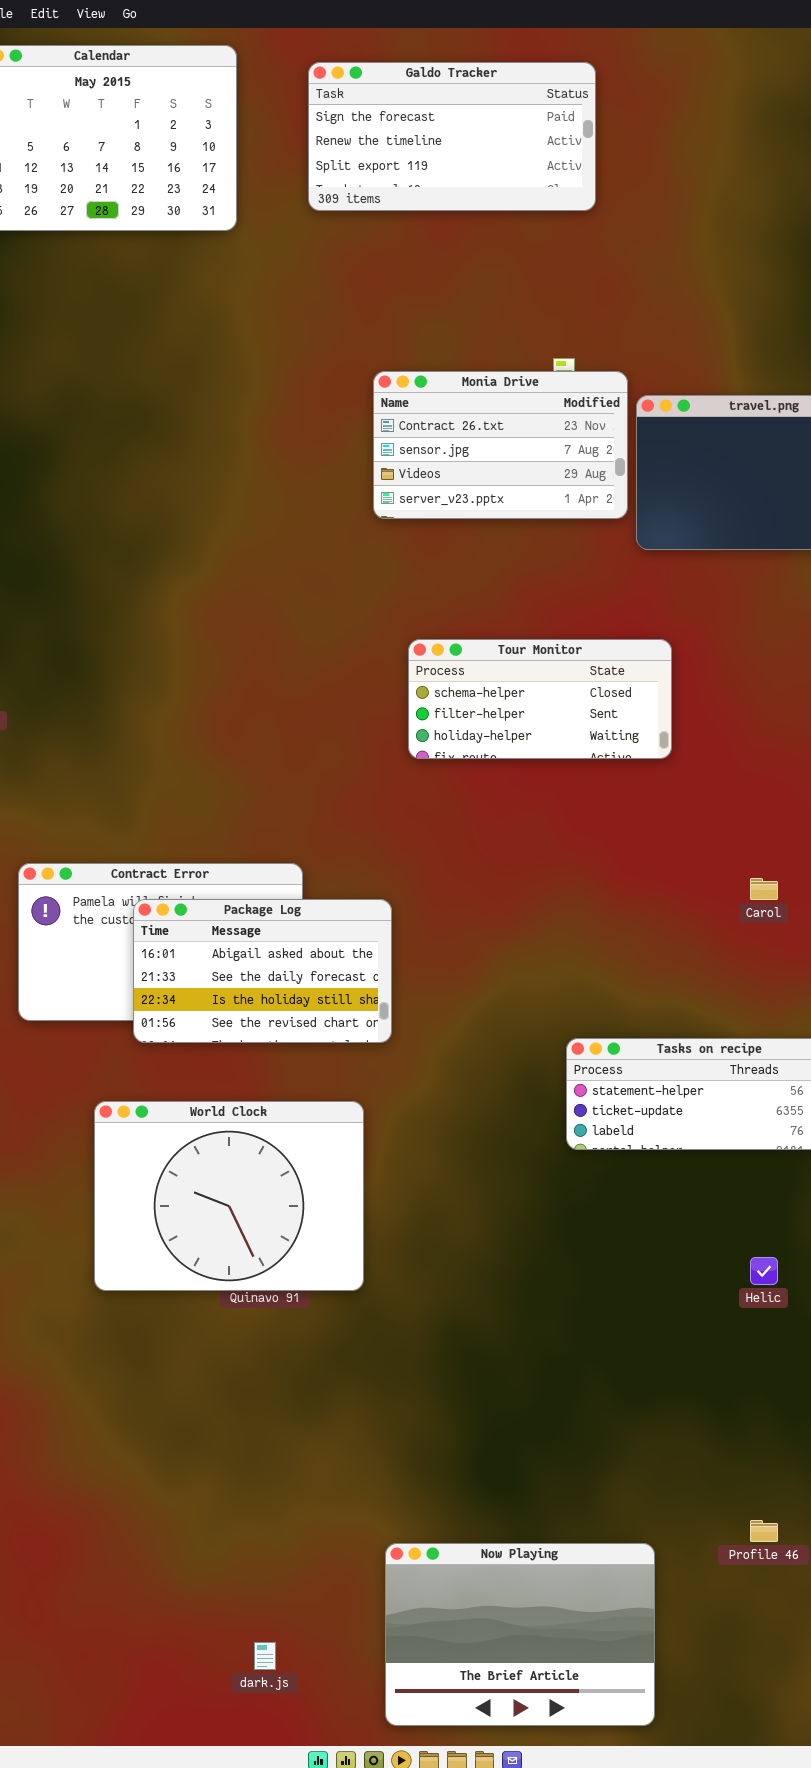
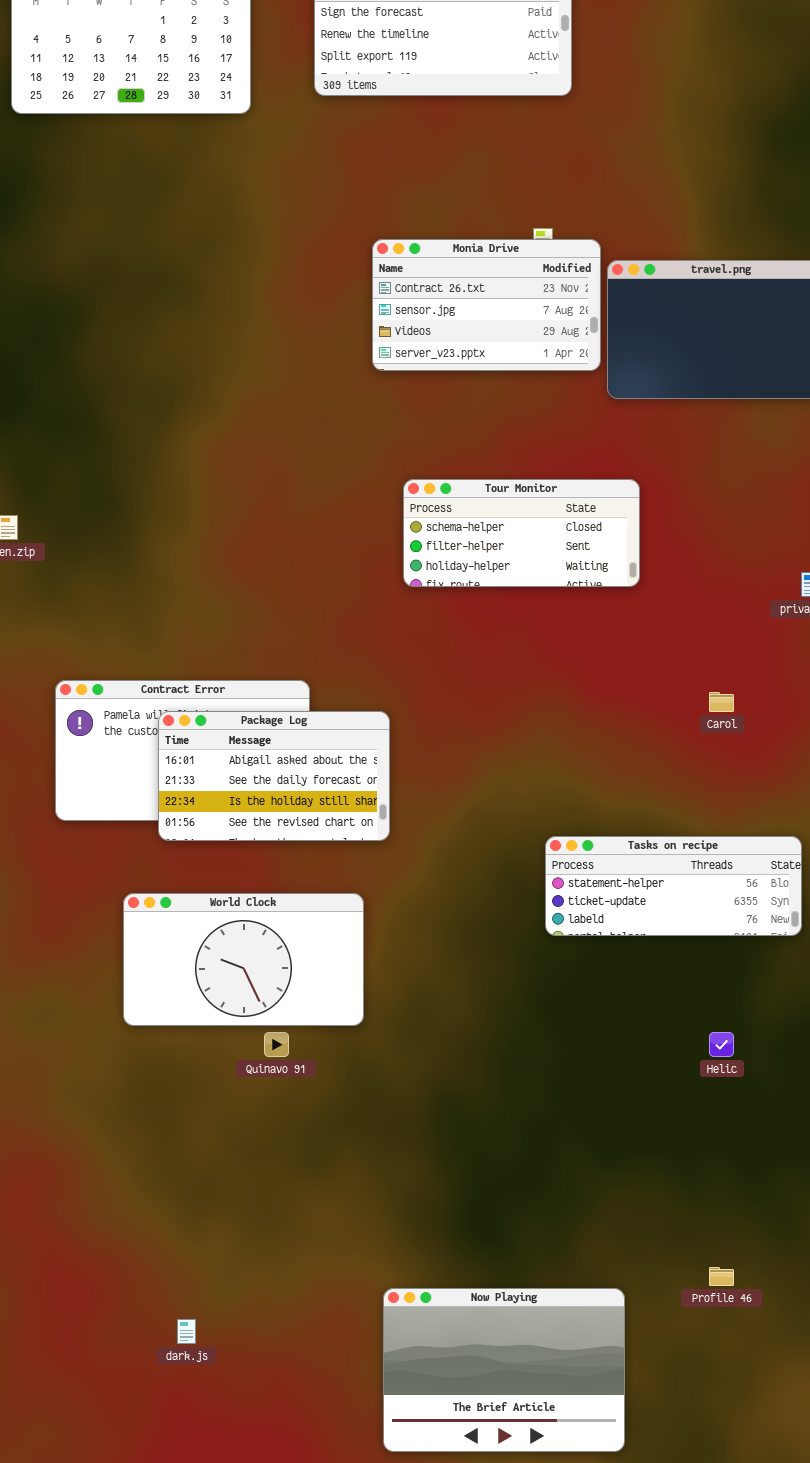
World Clock: [94,1101,364,1291] -> [123,893,364,1026], resized
dark.js: [254,1642,276,1670] -> [177,1319,196,1344], moved

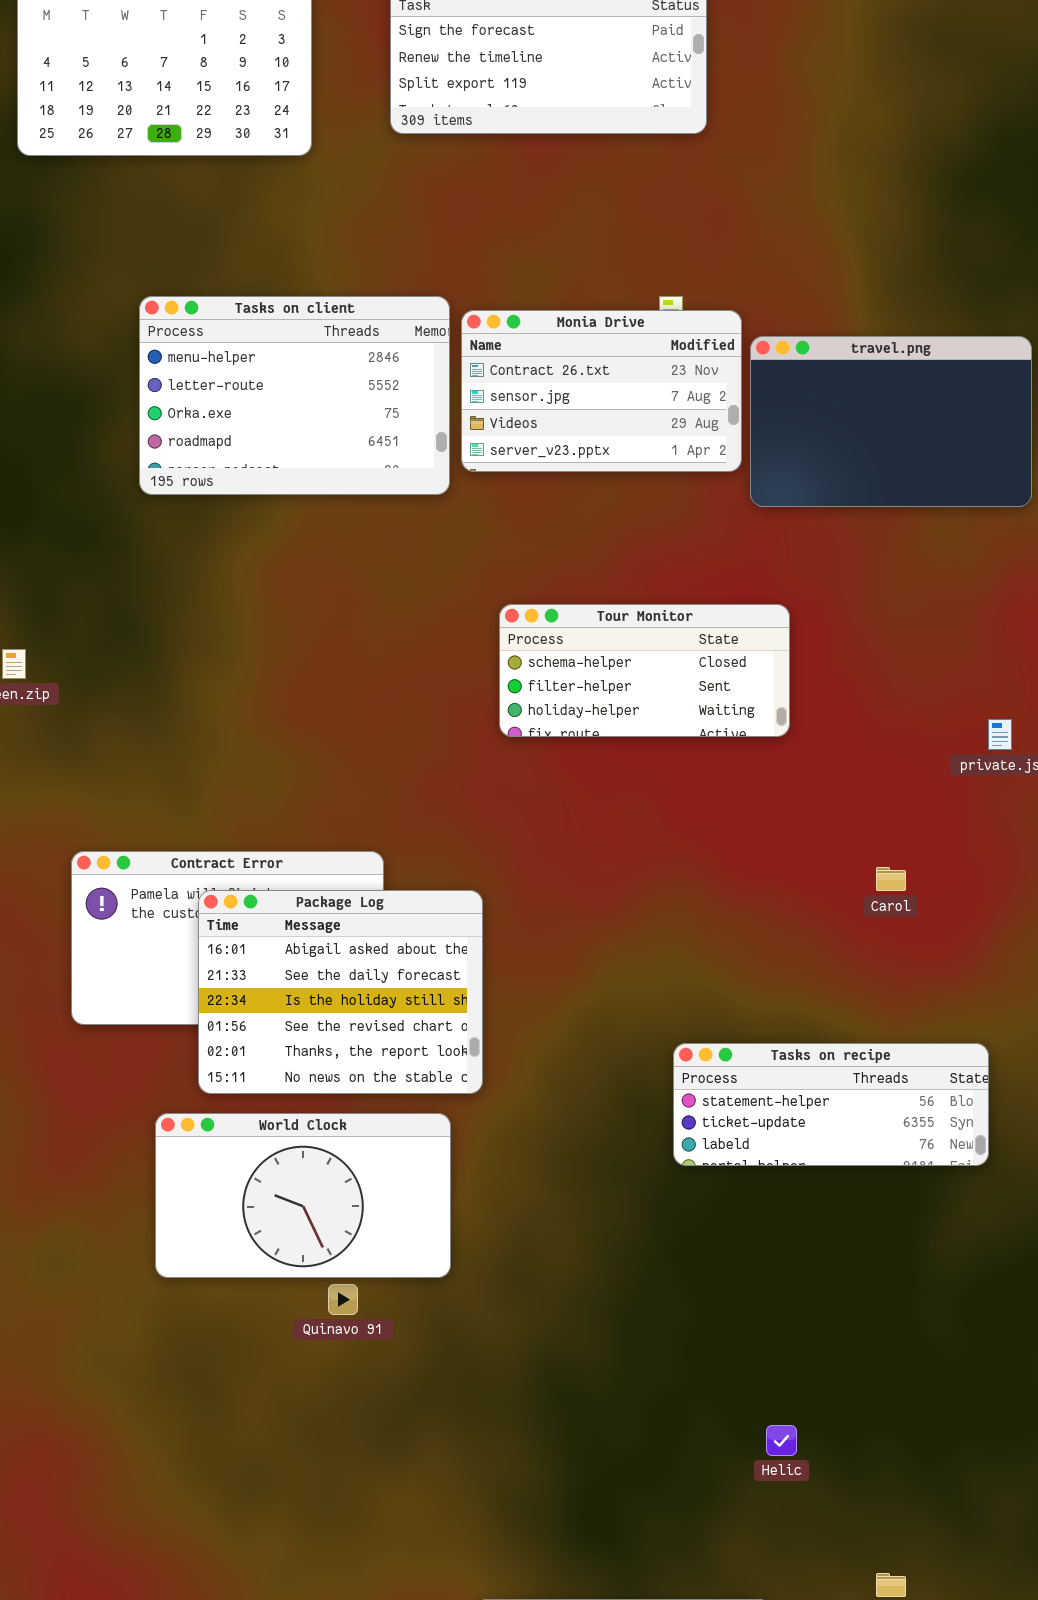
Tasks on client: none -> [139,296,450,495], opened
Package Log: [158,711,390,841] -> [198,890,483,1094], resized
Helic: [709,1032,734,1057] -> [766,1425,797,1456], moved

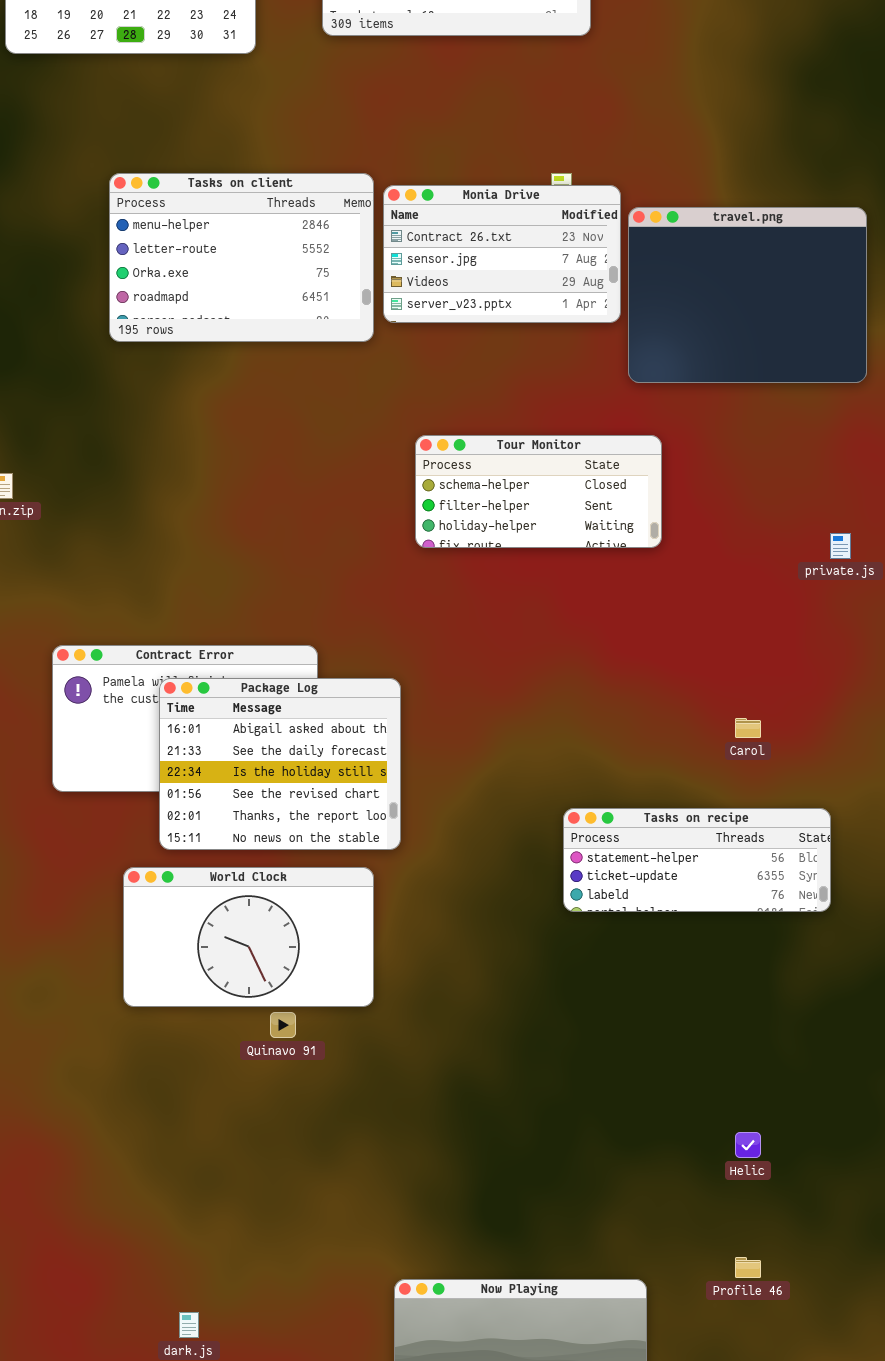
travel.png: [750,336,1032,507] -> [628,207,867,383], resized
Carol: [876,867,906,891] -> [735,718,761,738], moved
Helic: [766,1425,797,1456] -> [735,1132,761,1158], moved

